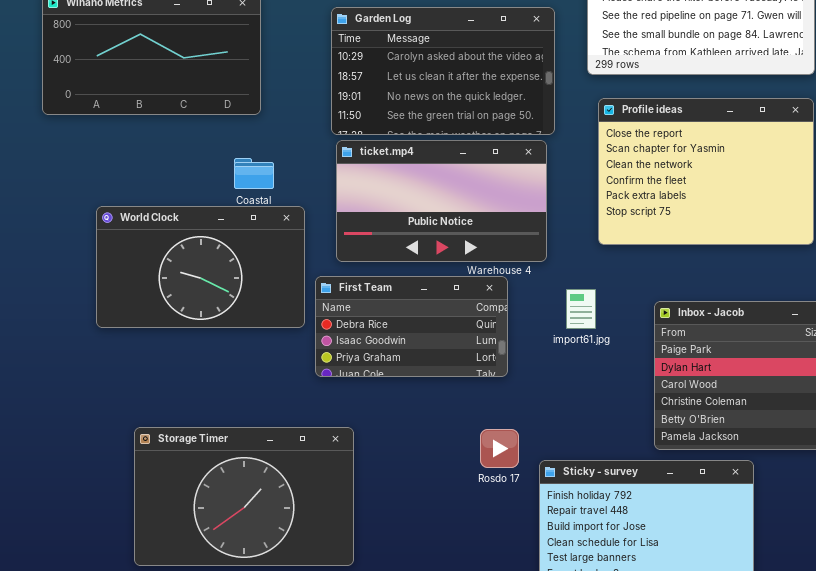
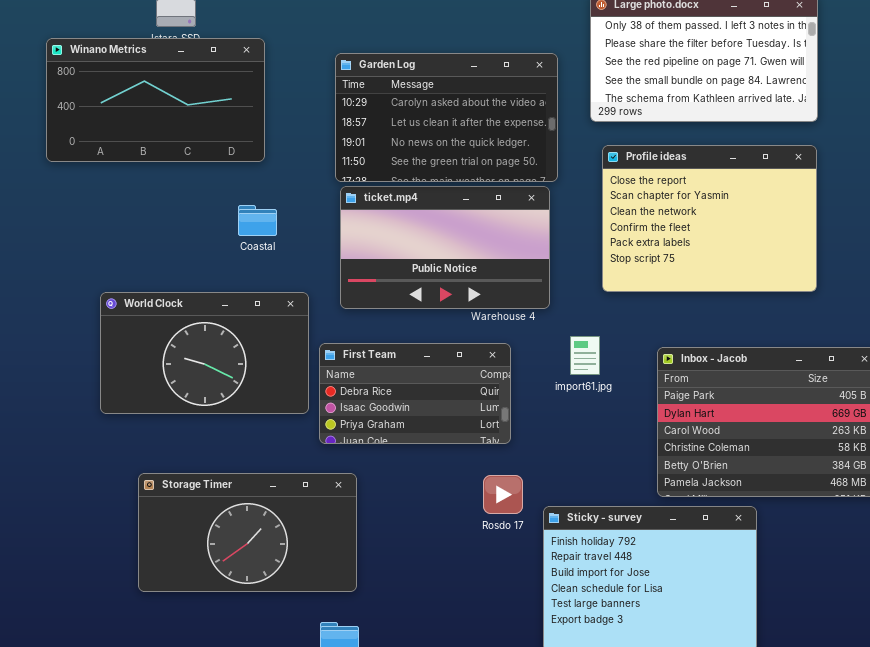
World Clock: [96,206,305,328] -> [100,292,309,414], moved
First Team: [315,276,508,377] -> [319,343,511,444], moved
Storage Timer: [134,427,354,566] -> [138,473,357,592], resized

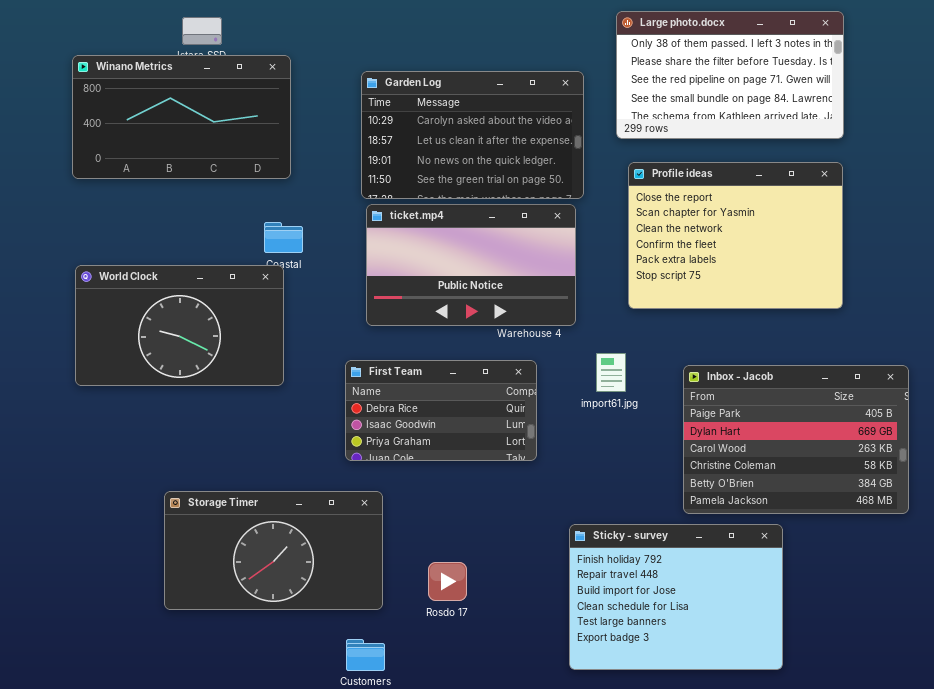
World Clock: [100,292,309,414] -> [75,265,284,386], moved
Rosdo 17: [483,475,523,514] -> [428,562,467,601], moved

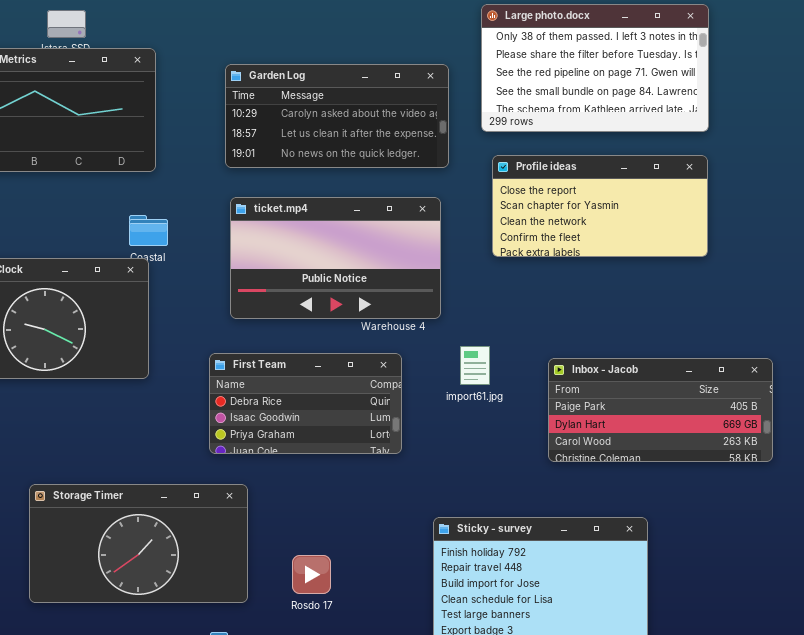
Garden Log: [361,71,584,199] -> [225,64,449,168], resized
Profile ideas: [628,162,843,309] -> [492,155,708,257], resized
Inbox - Jacob: [683,365,909,514] -> [548,358,773,462], resized

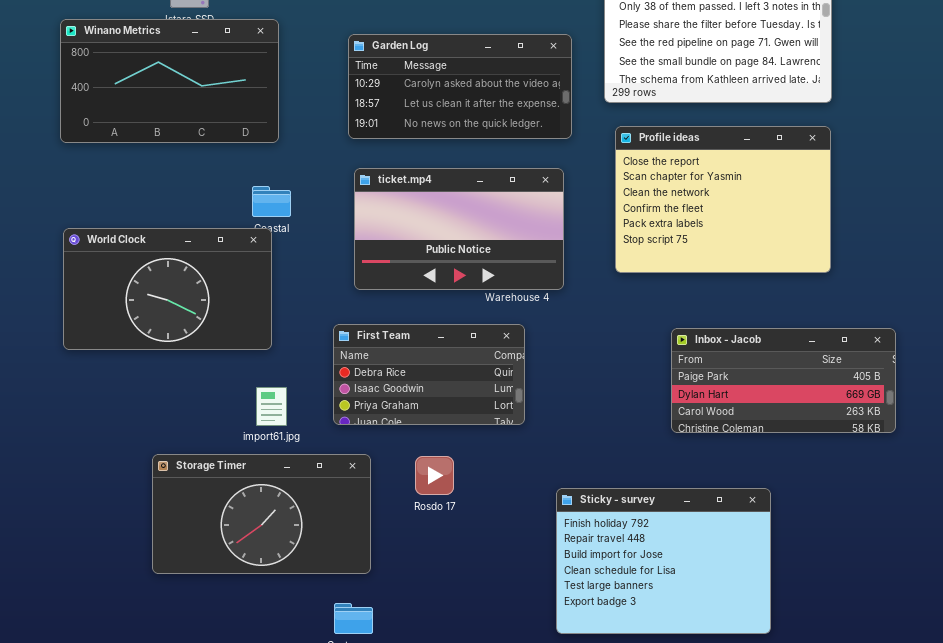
Profile ideas: [492,155,708,257] -> [615,126,831,273], resized
import61.jpg: [460,346,490,385] -> [256,387,287,426], moved
Rosdo 17: [292,555,331,594] -> [415,456,454,495], moved

